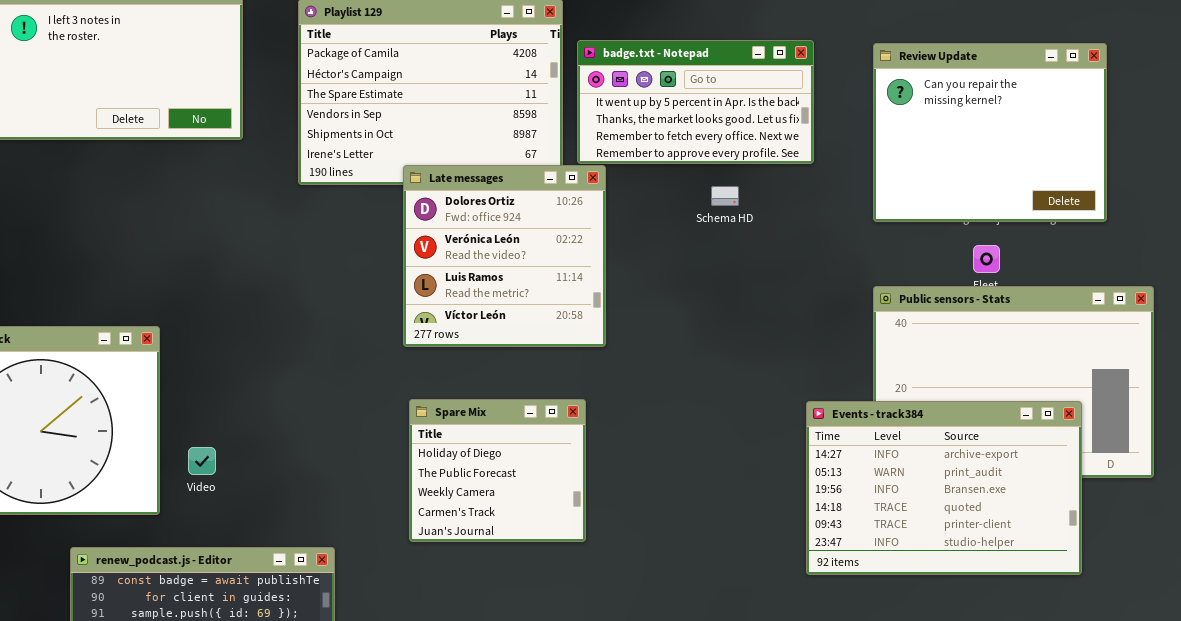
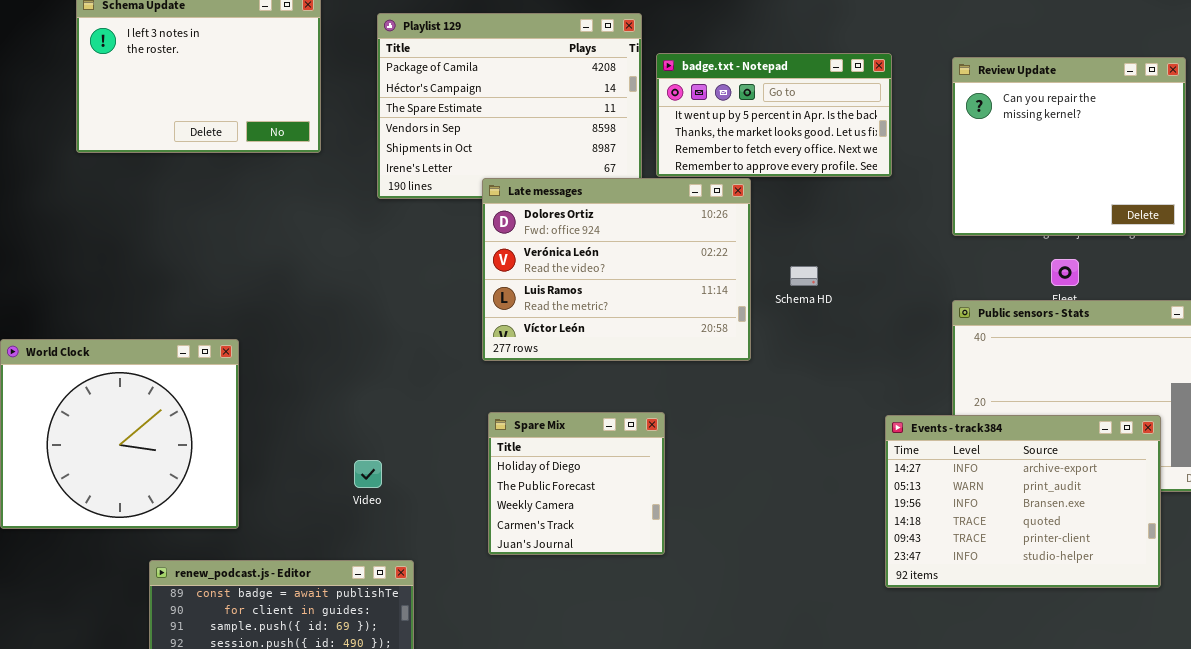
Late messages: [403,165,606,347] -> [482,178,751,361], resized
Schema HD: [711,186,739,206] -> [790,266,818,286], moved
Video: [188,447,216,475] -> [354,460,382,488], moved

